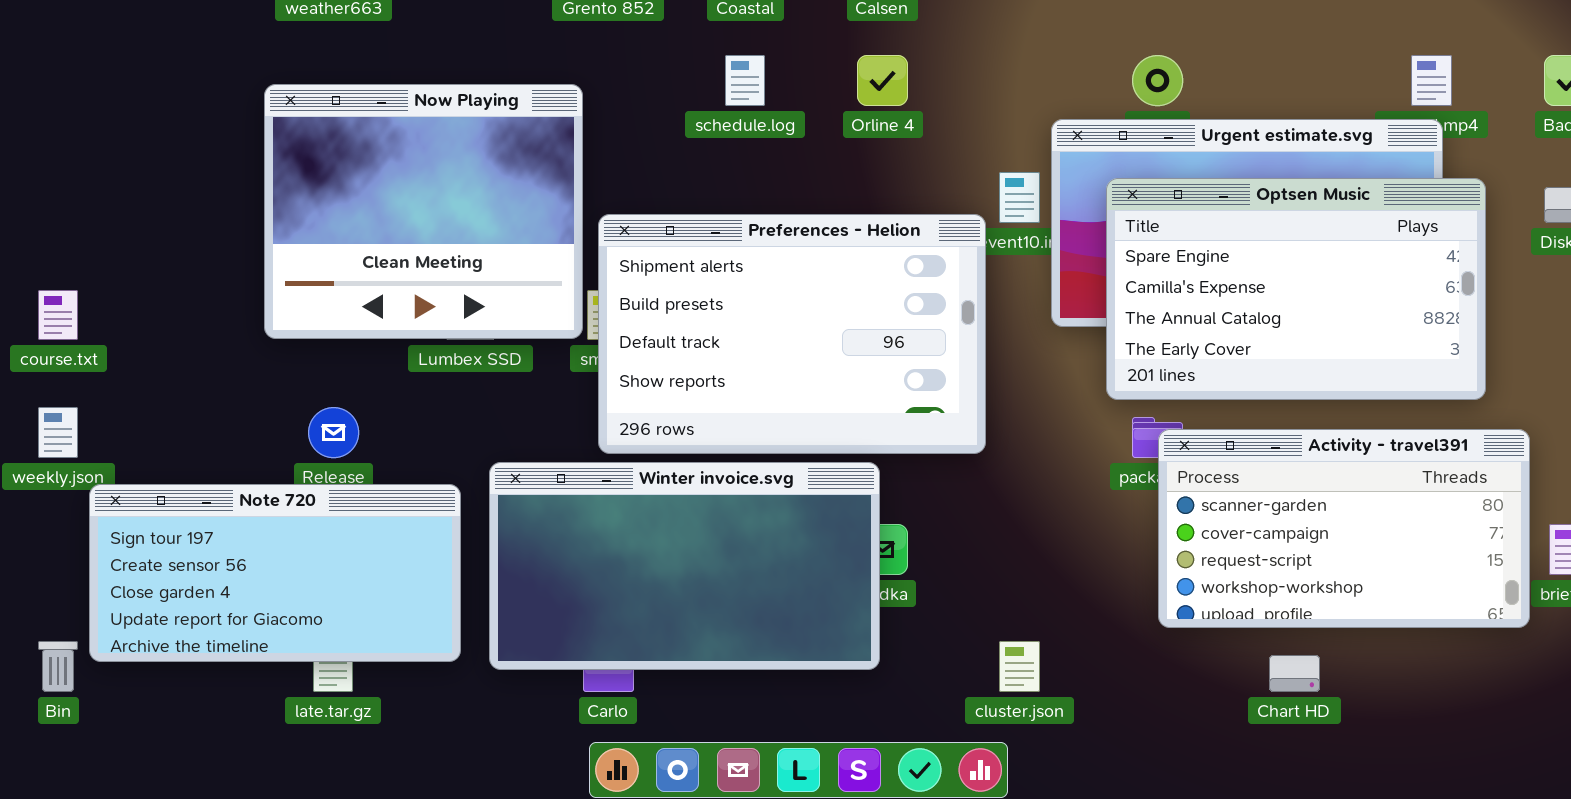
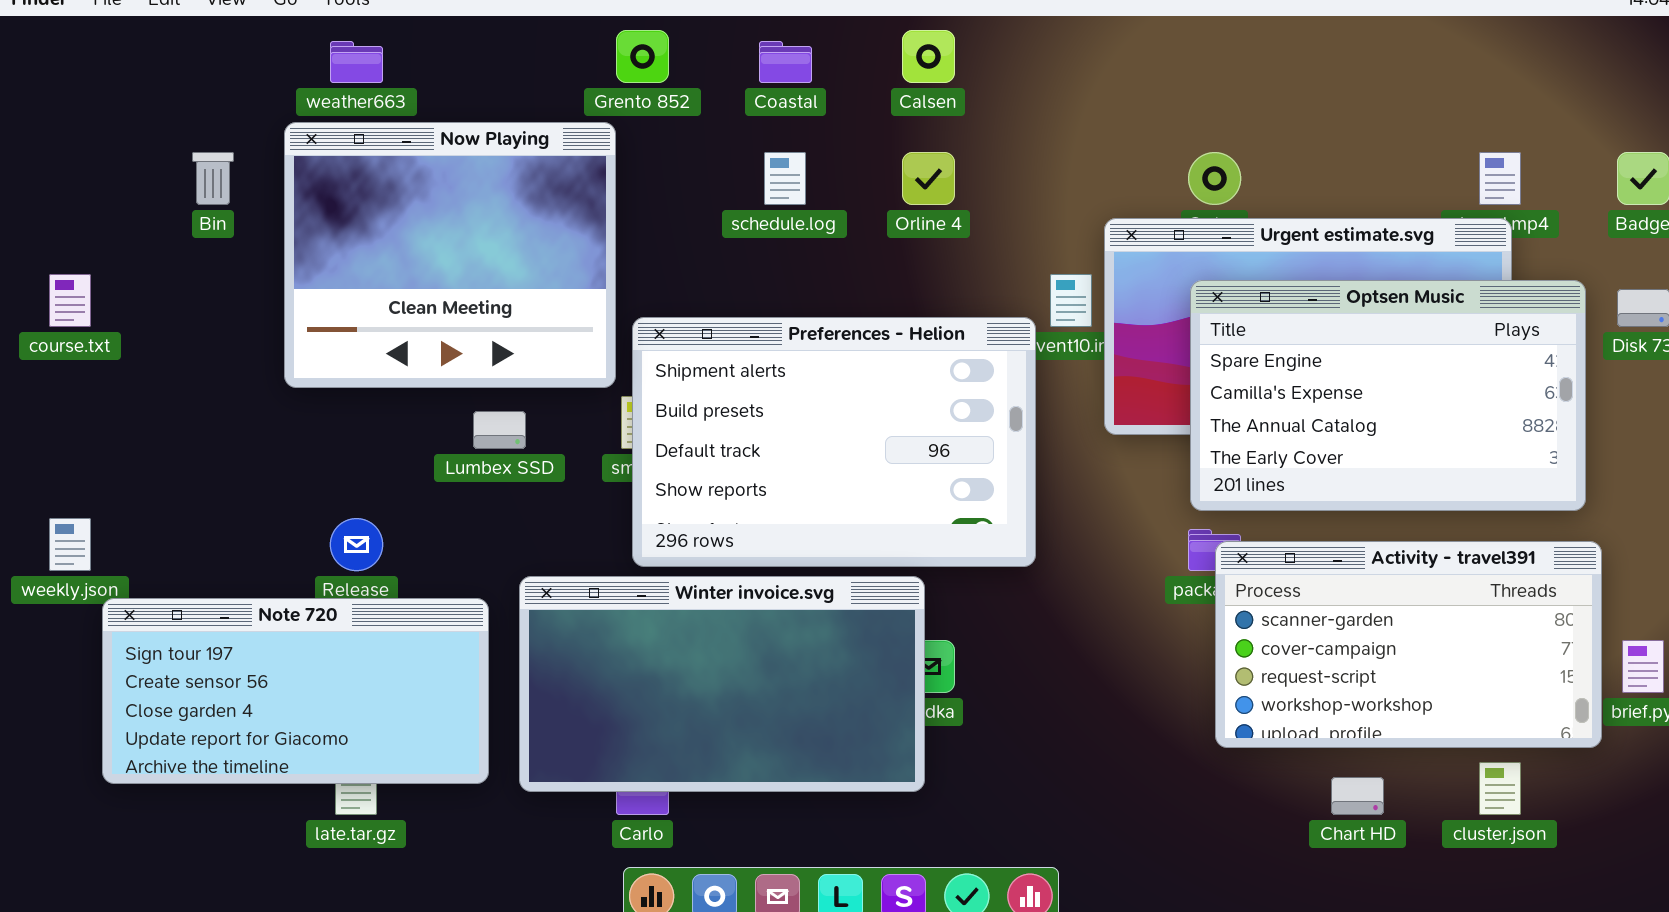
Now Playing: [264,84,583,339] -> [284,122,616,388], moved
Optsen Music: [1106,178,1486,400] -> [1190,280,1586,511], moved
course.txt: [38,290,78,340] -> [49,274,91,327], moved
Bin: [38,641,78,692] -> [192,152,234,205], moved
cluster.json: [999,641,1040,692] -> [1479,762,1521,815], moved

